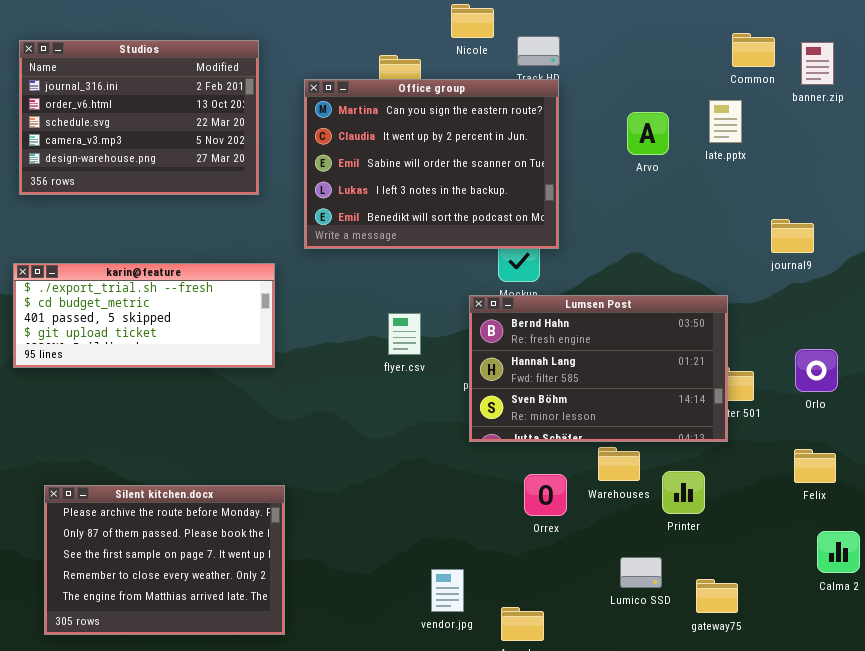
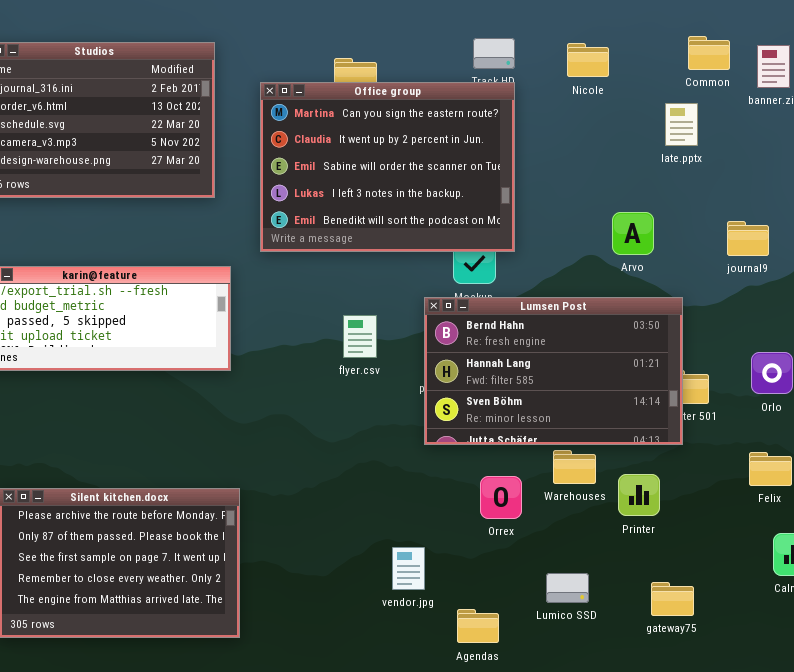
Nicole: [451,4,494,38] -> [567,43,609,77], moved
Arvo: [627,112,669,155] -> [612,212,654,255], moved
Lumico SSD: [620,557,662,588] -> [546,573,589,603], moved
vendor.jpg: [431,569,464,612] -> [392,547,425,590], moved

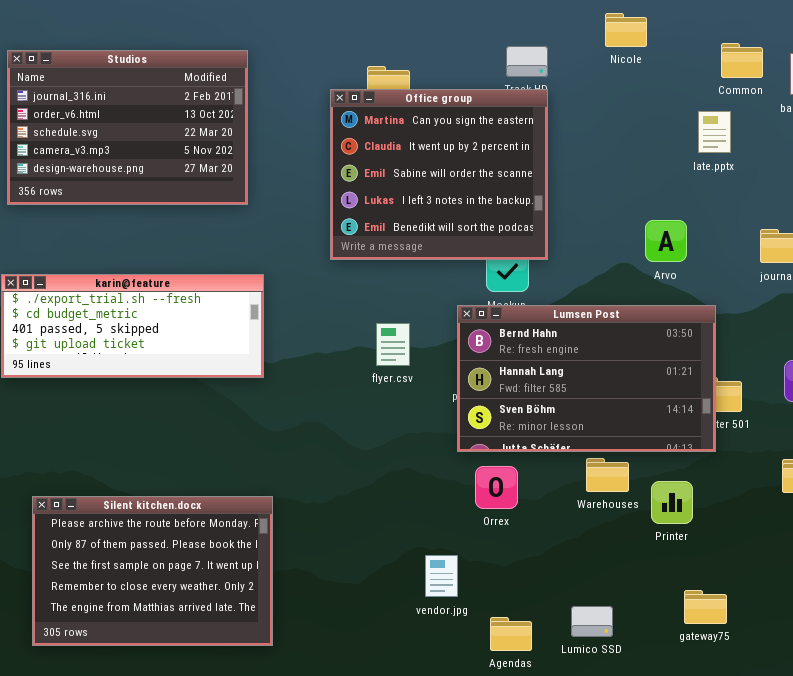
Nicole: [567,43,609,77] -> [605,13,647,47], moved
Office group: [260,82,515,252] -> [330,89,548,260], resized
Orrex: [480,476,522,519] -> [475,466,518,509], moved
Lumico SSD: [546,573,589,603] -> [571,606,613,637], moved

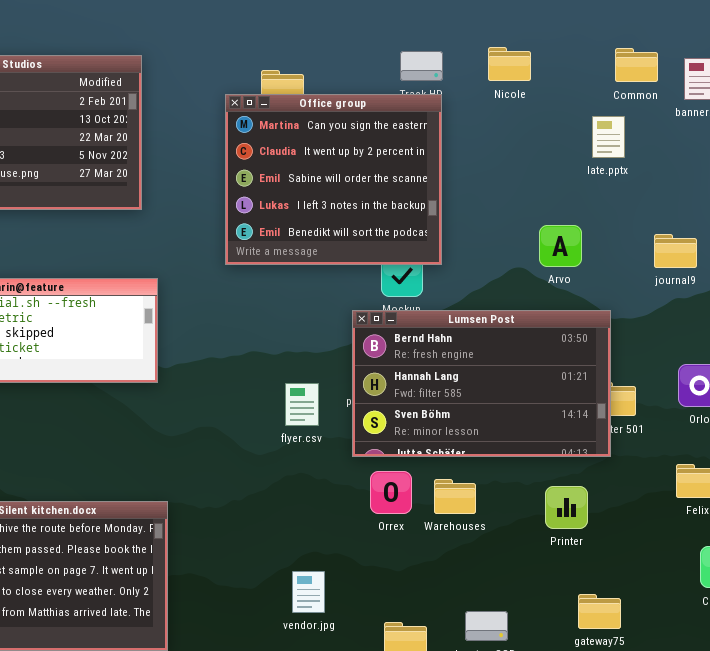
Nicole: [605,13,647,47] -> [488,47,531,81], moved
flyer.csv: [376,323,410,366] -> [285,383,319,426], moved
Warehouses: [586,458,629,492] -> [434,479,476,514], moved
vendor.jpg: [425,555,458,597] -> [292,571,325,613], moved

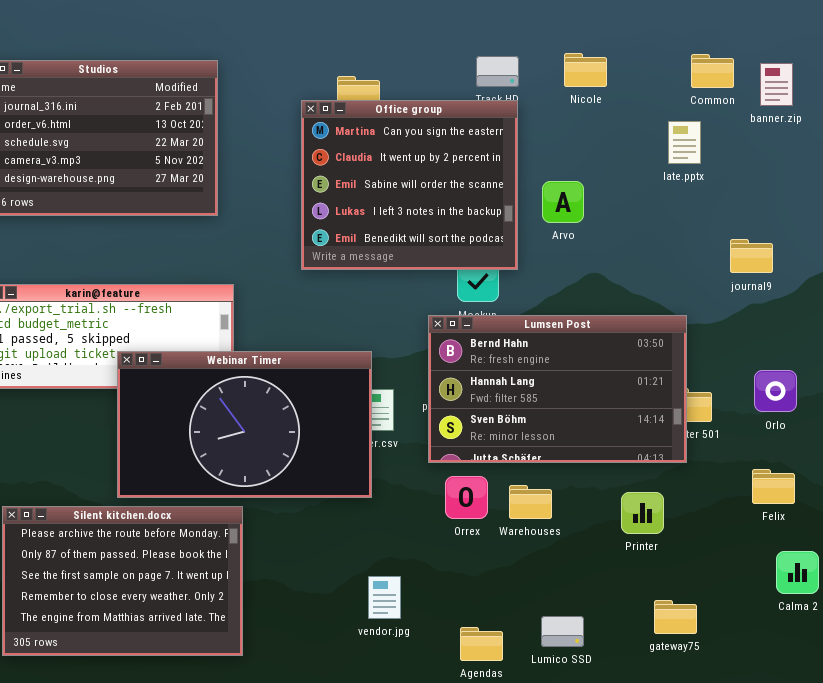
Arvo: [539,225,582,267] -> [542,181,584,223], moved
Webinar Timer: none -> [117,351,372,498], opened

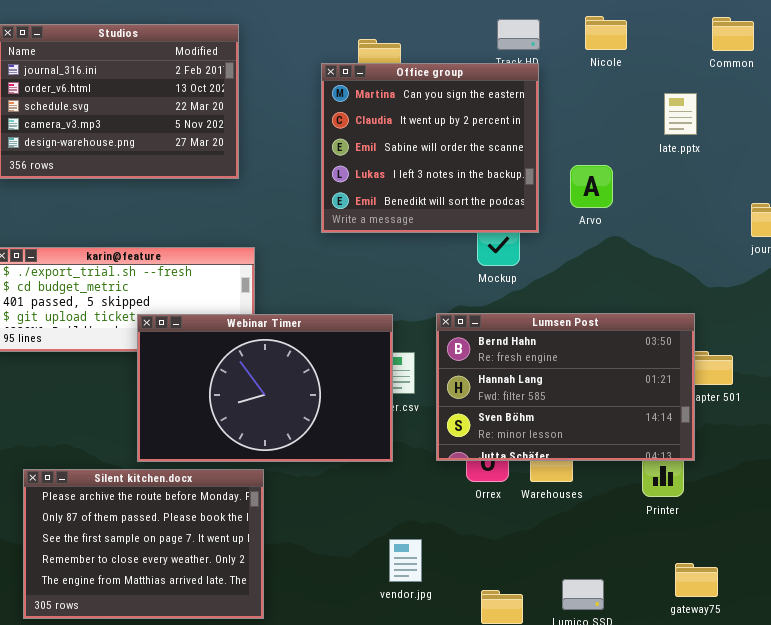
late.pptx: [668,121,701,164] -> [664,93,697,135], moved
Arvo: [542,181,584,223] -> [570,165,613,208], moved
Lumsen Post: [428,315,687,463] -> [436,313,695,461], moved

